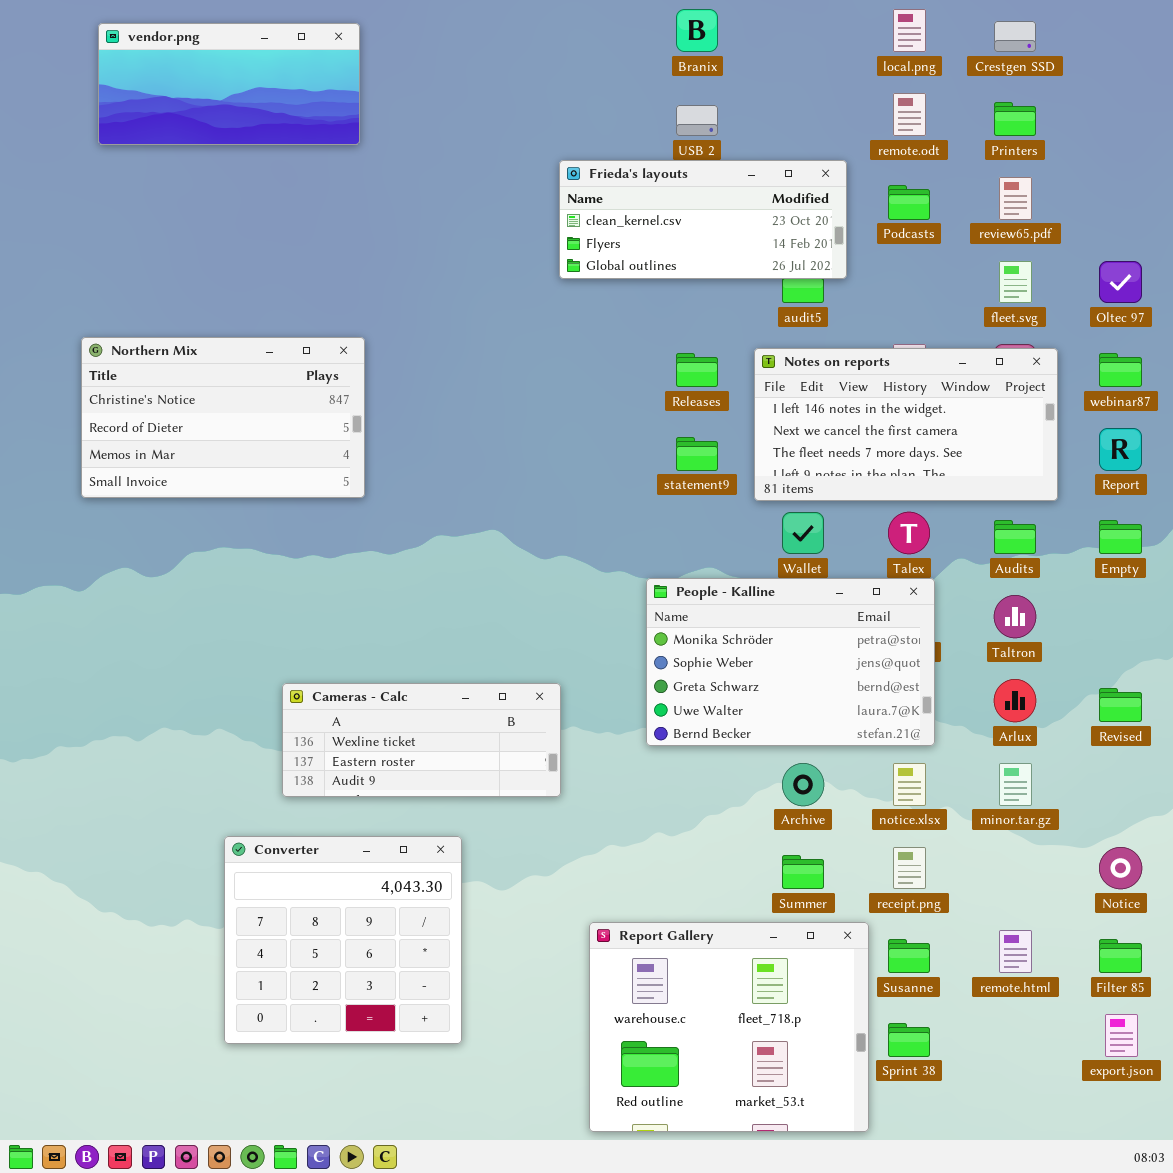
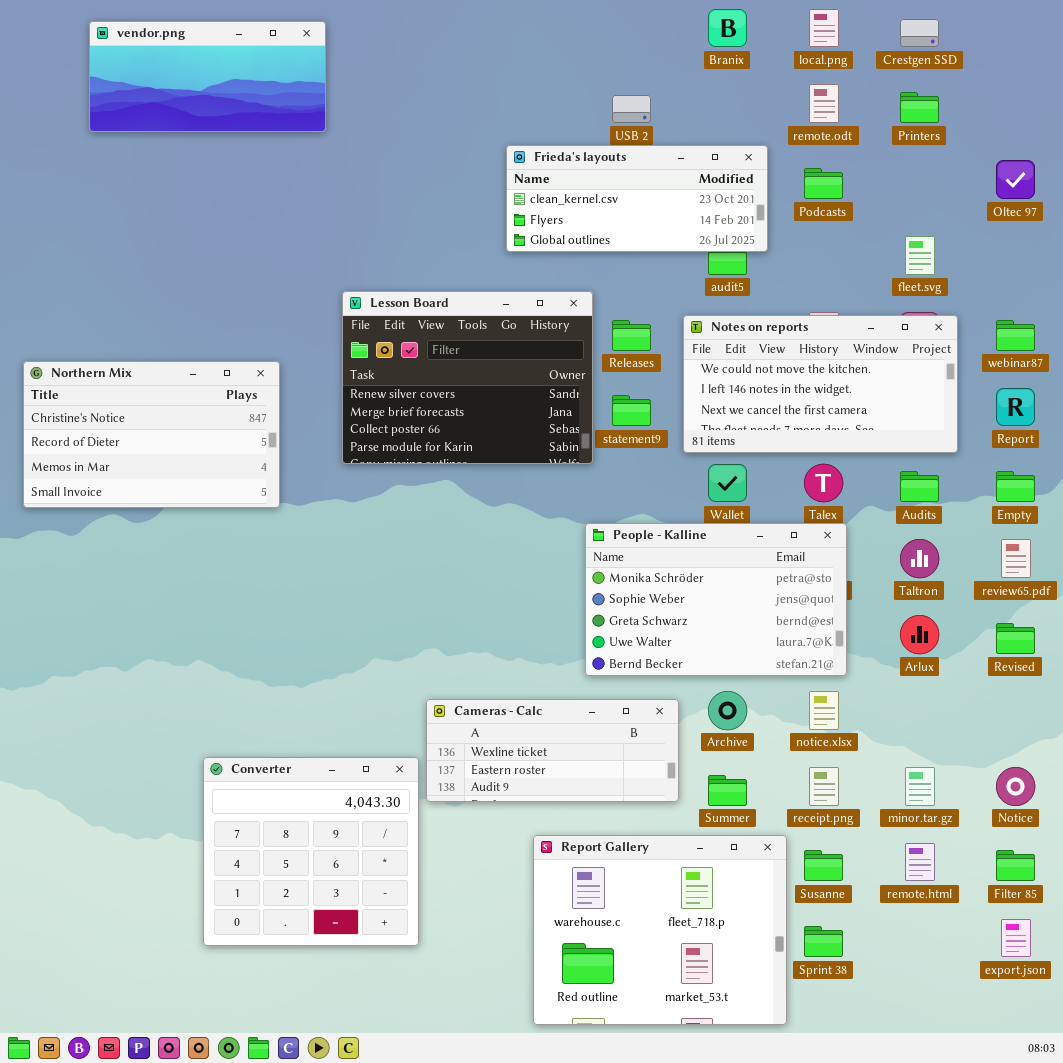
Branix: [676,9,718,52] -> [708,9,747,47], moved
review65.pdf: [999,177,1032,220] -> [1001,539,1031,578], moved
Oltec 97: [1099,261,1142,303] -> [996,160,1035,199], moved
Lesson Board: none -> [342,291,593,464], opened
Northern Mix: [81,337,365,498] -> [23,361,280,508], moved
Notes on reports: [754,348,1058,501] -> [683,315,958,453], scrolled up 1 row
Cameras - Calc: [282,683,561,797] -> [426,699,679,802], moved
minor.tar.gz: [999,763,1032,806] -> [905,767,935,806], moved

